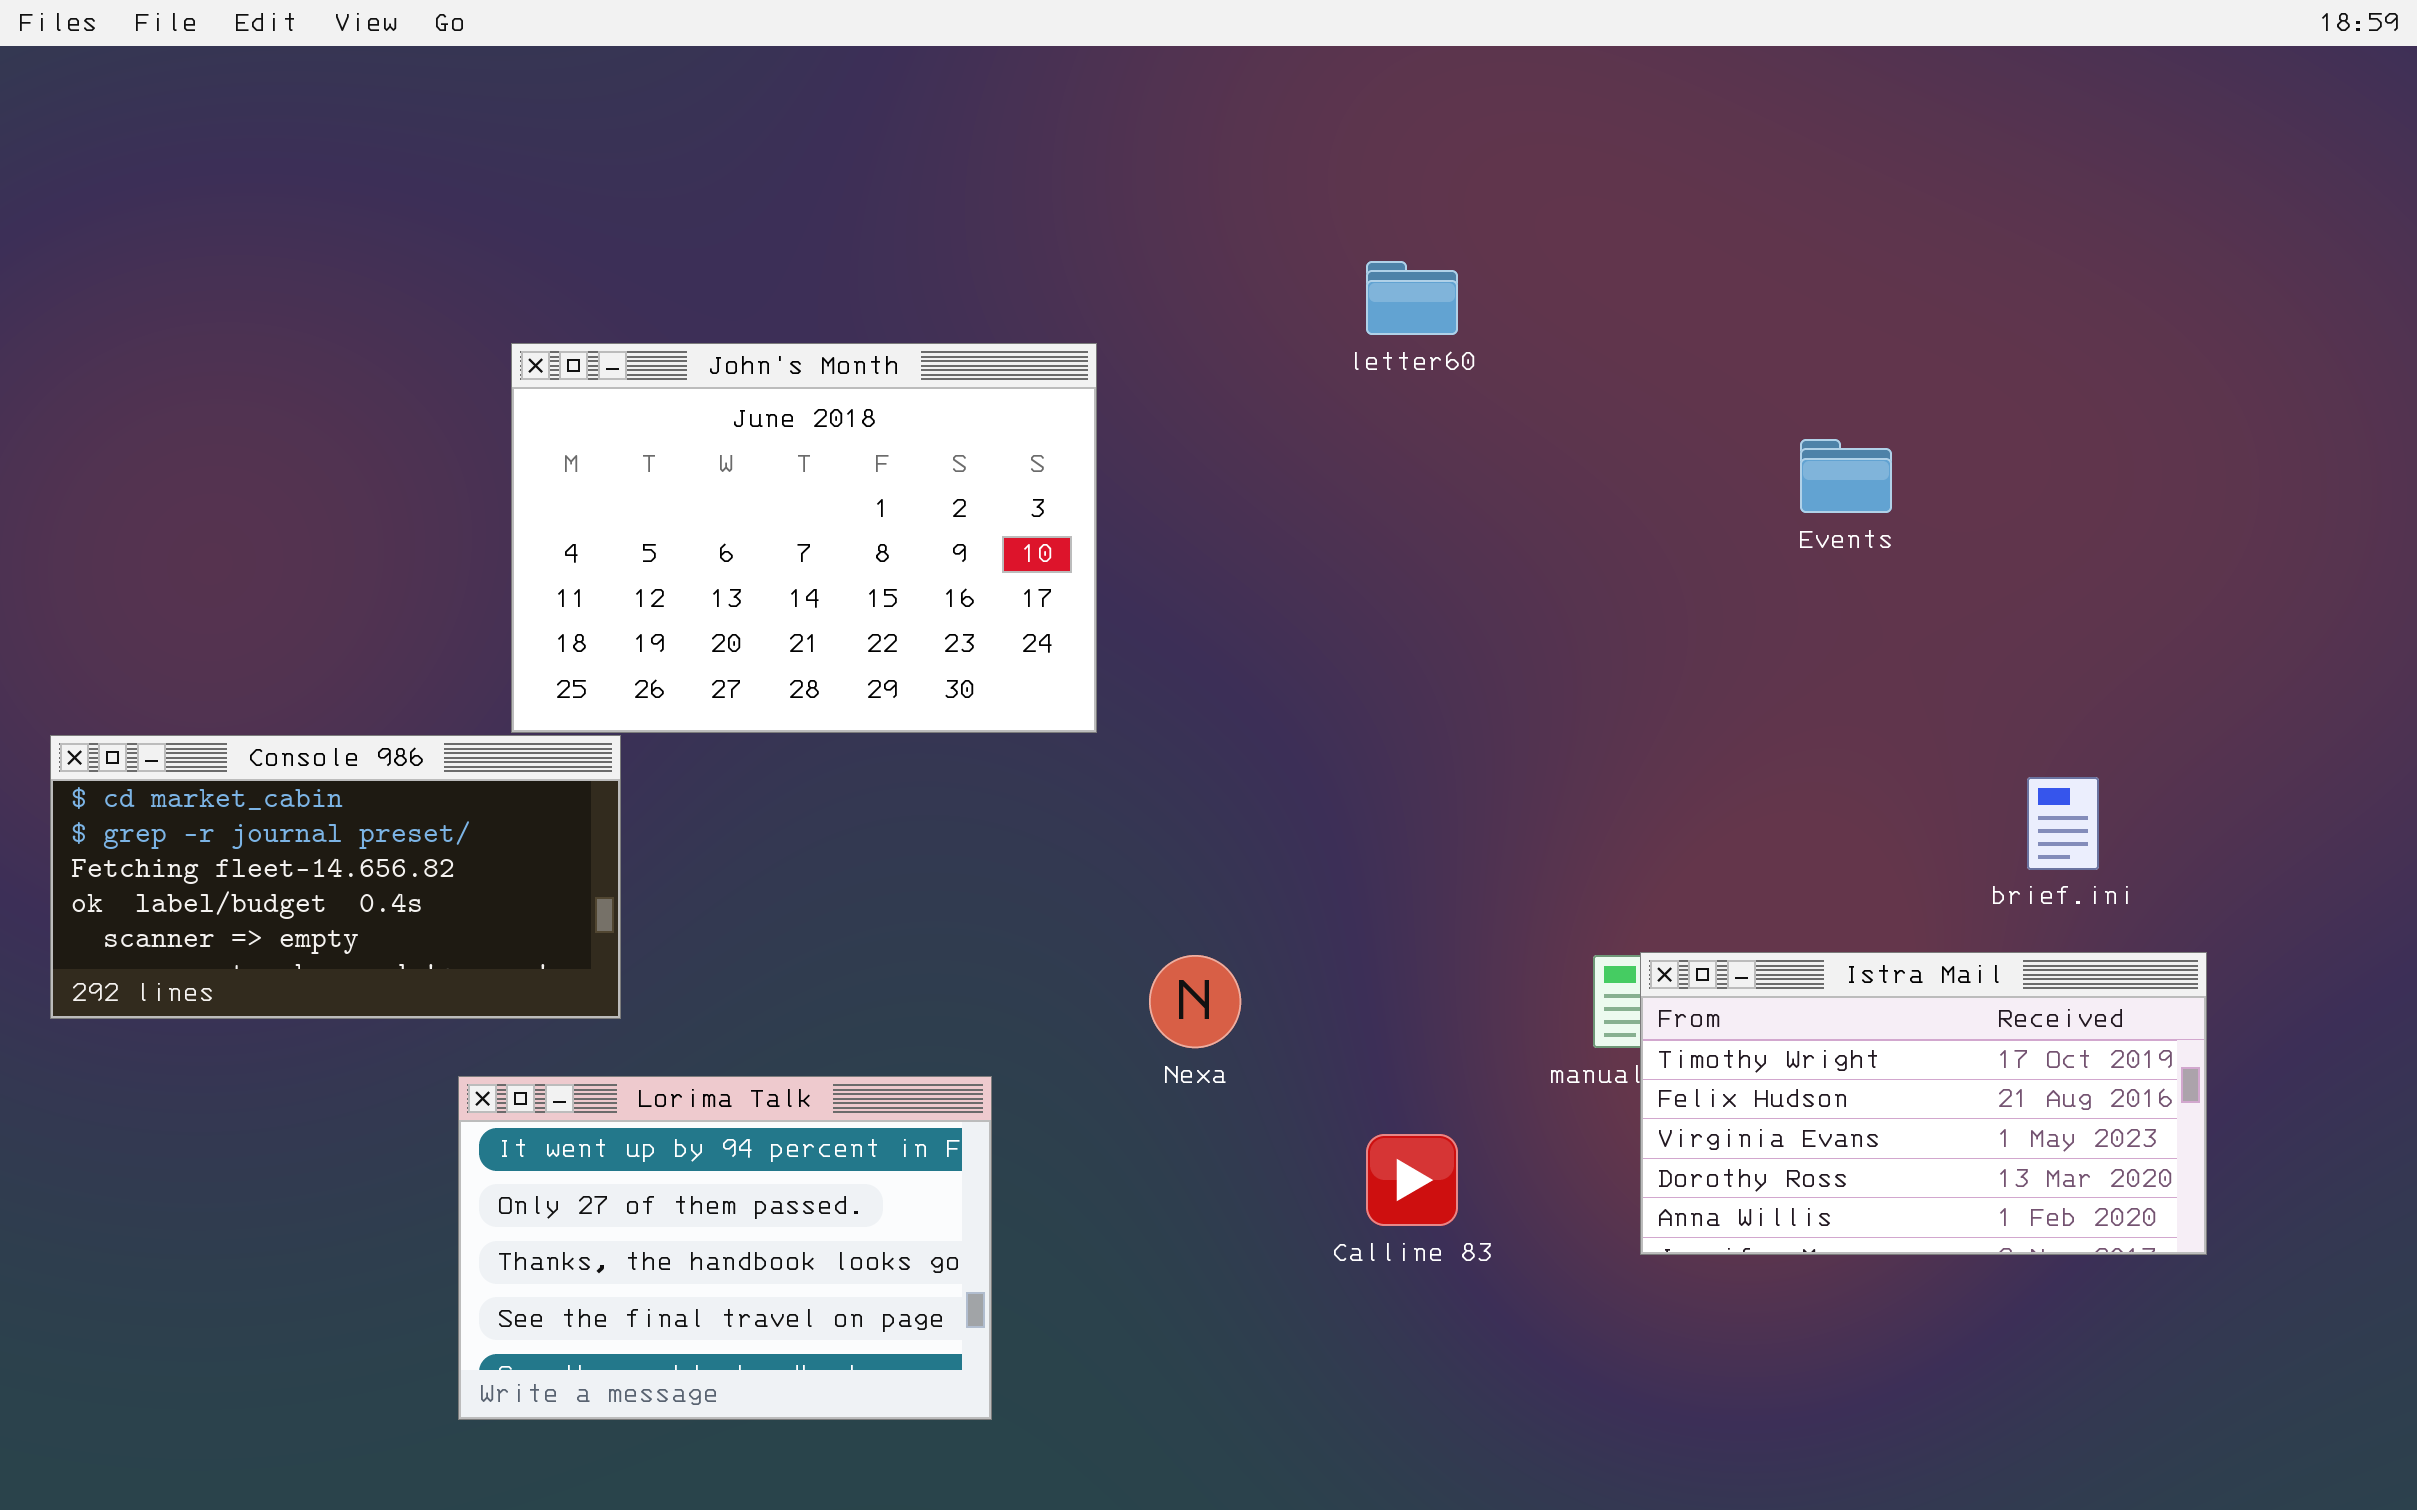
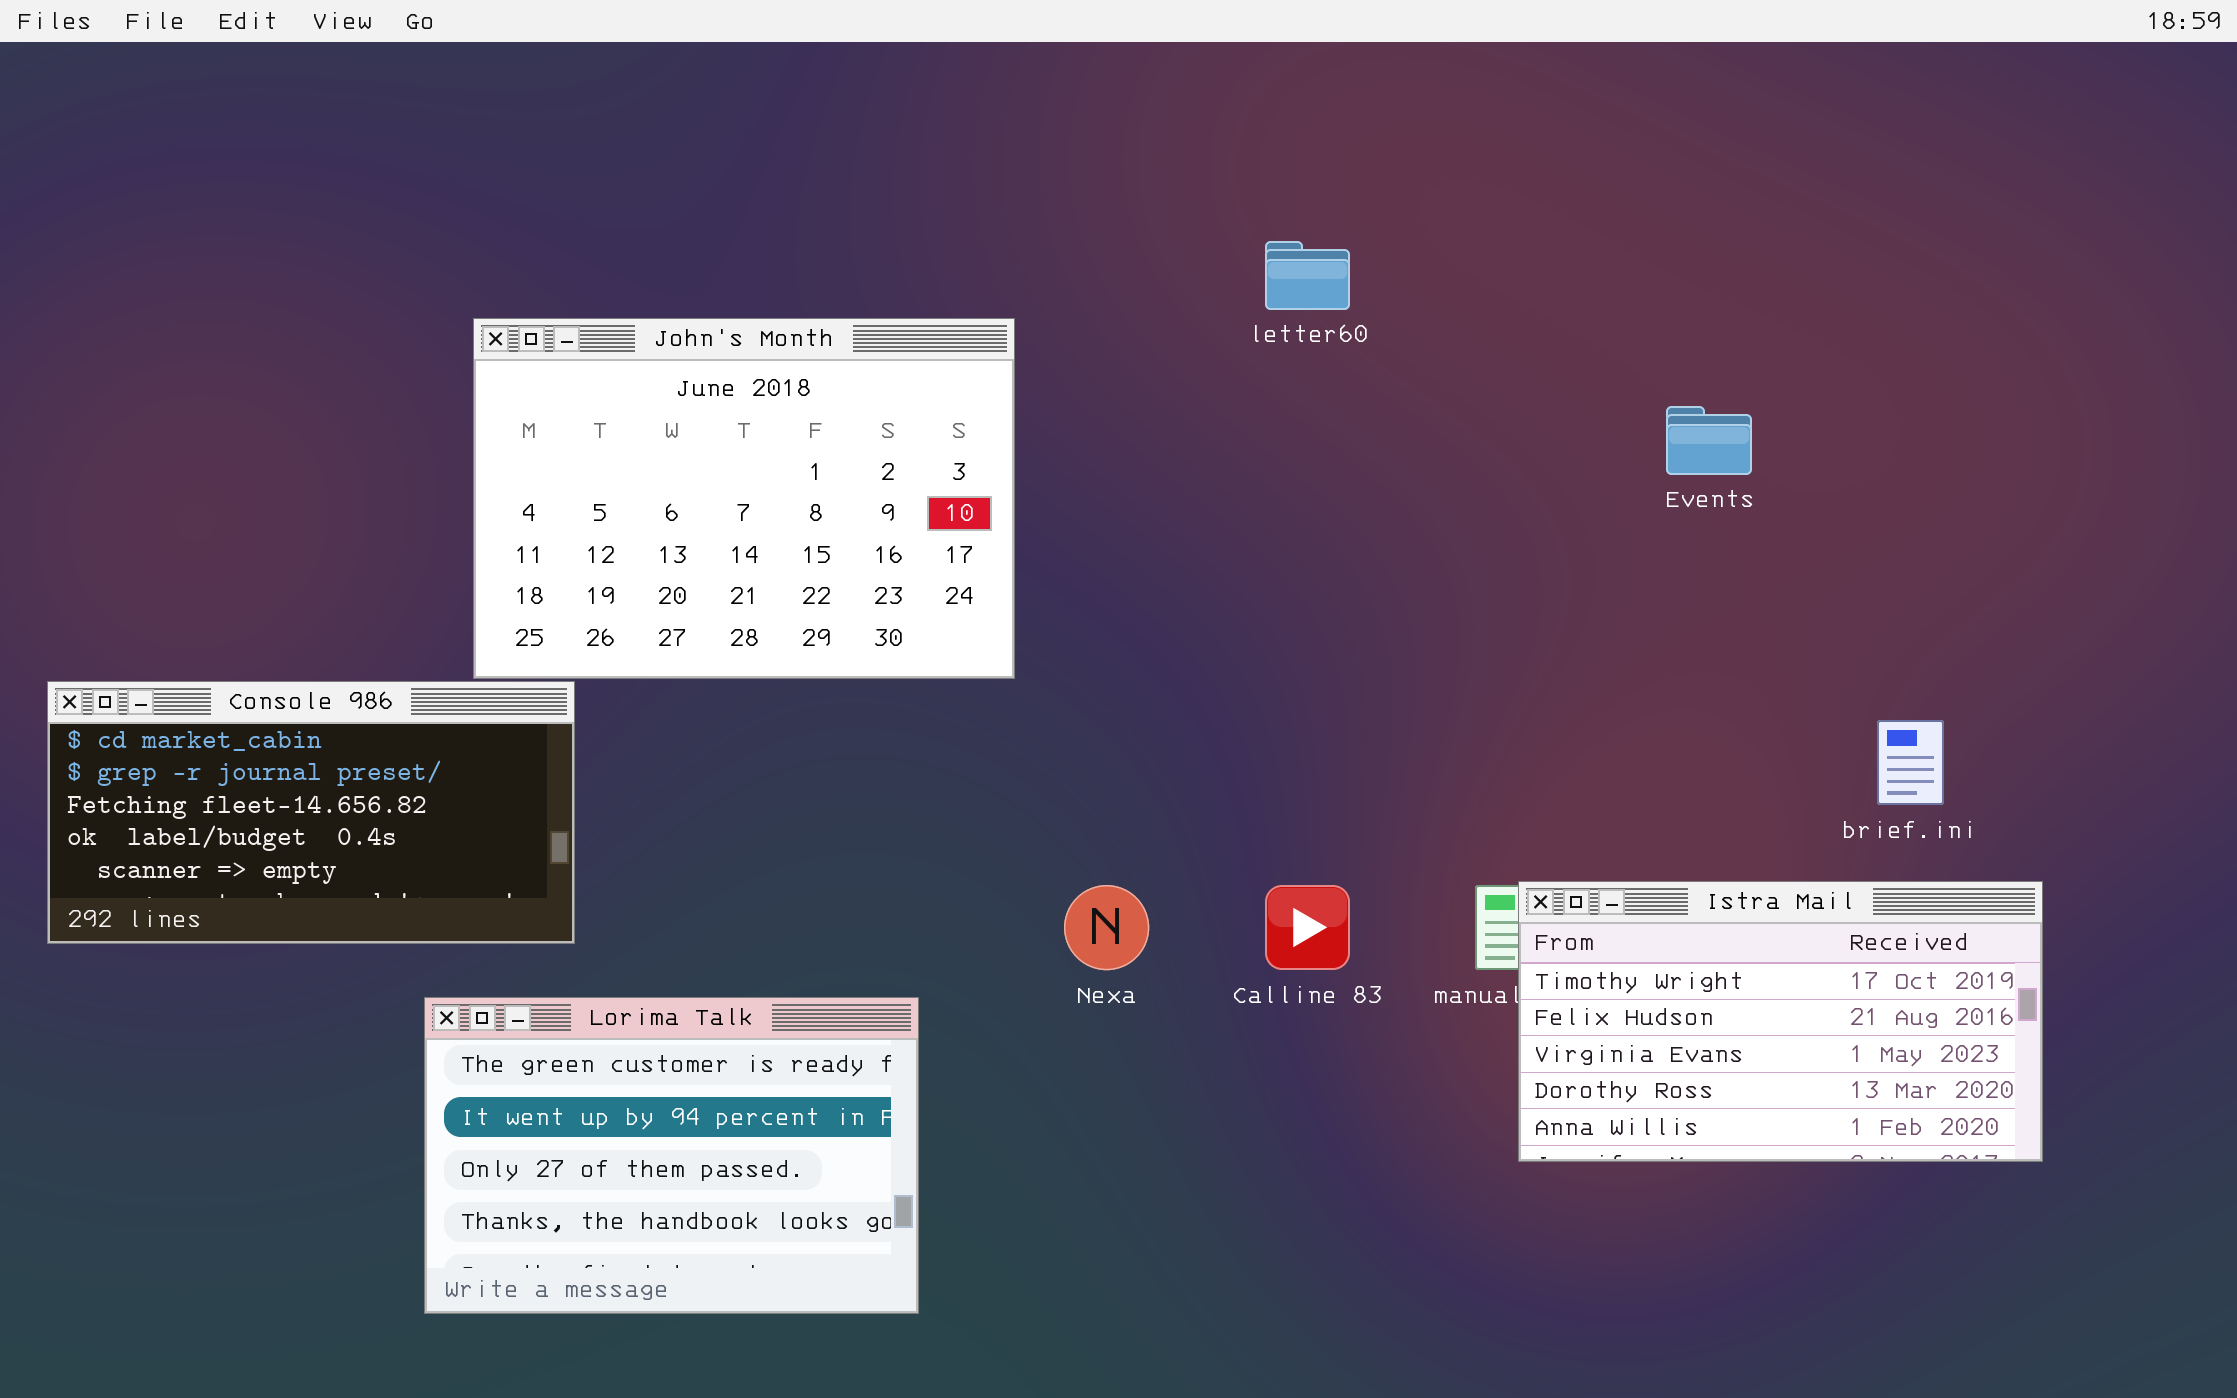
Lorima Talk: [458,1076,992,1420] -> [424,997,919,1314], scrolled up 1 row
Calline 83: [1366,1134,1458,1226] -> [1265,885,1350,970], moved

